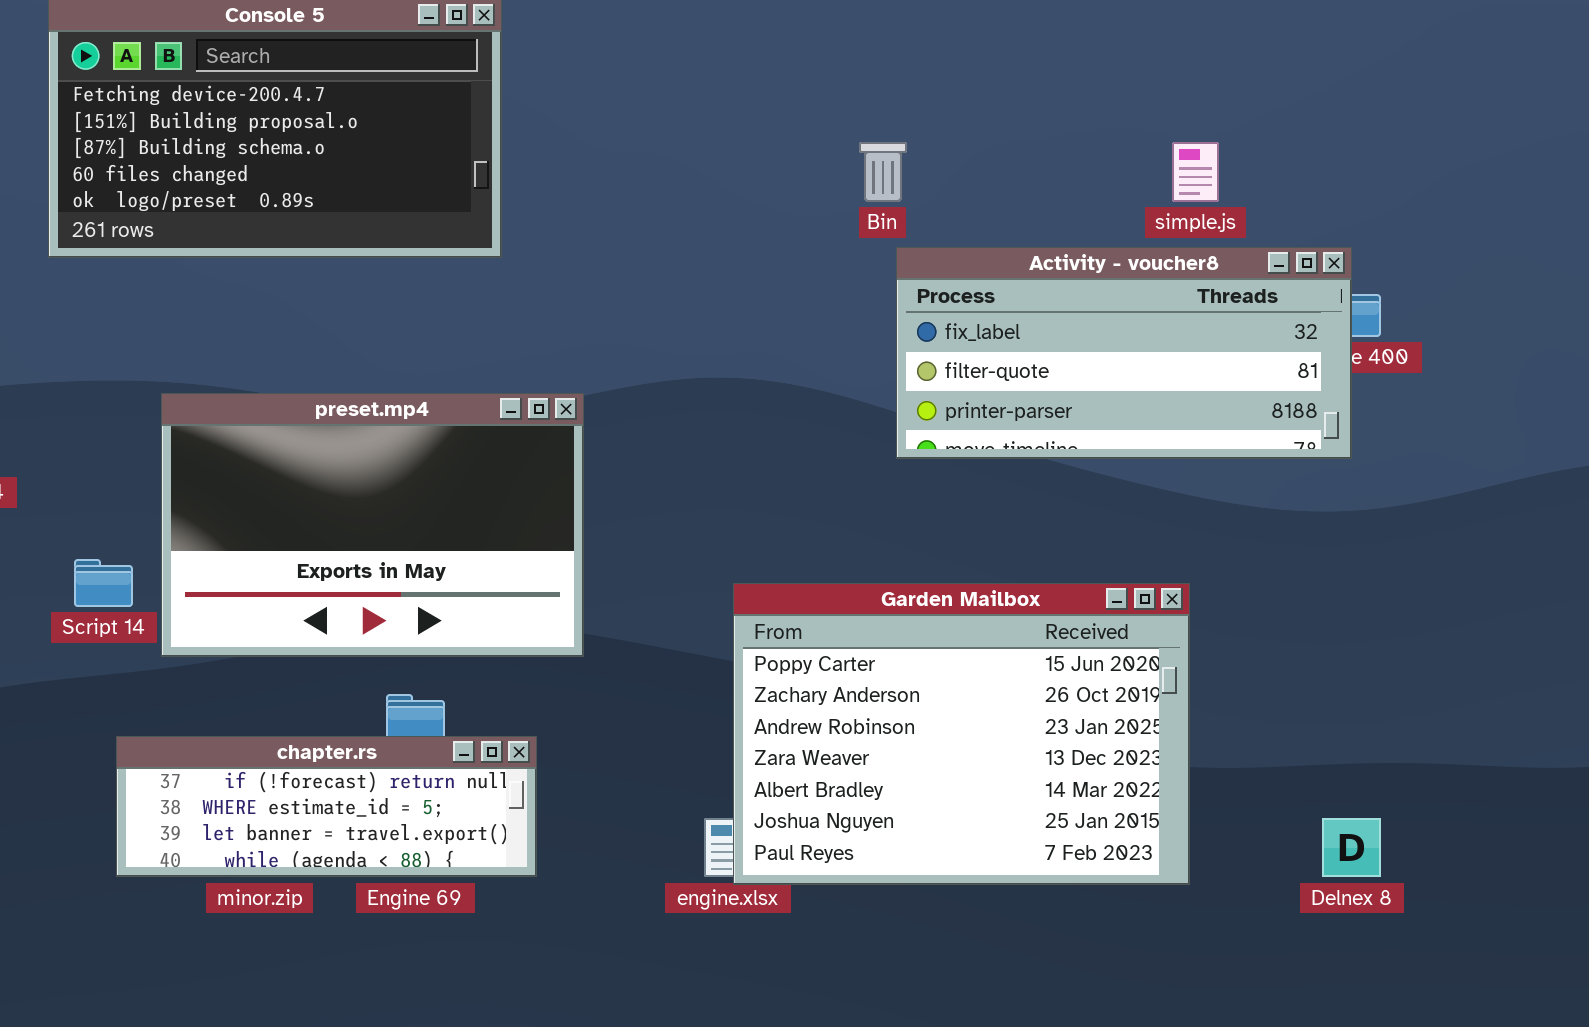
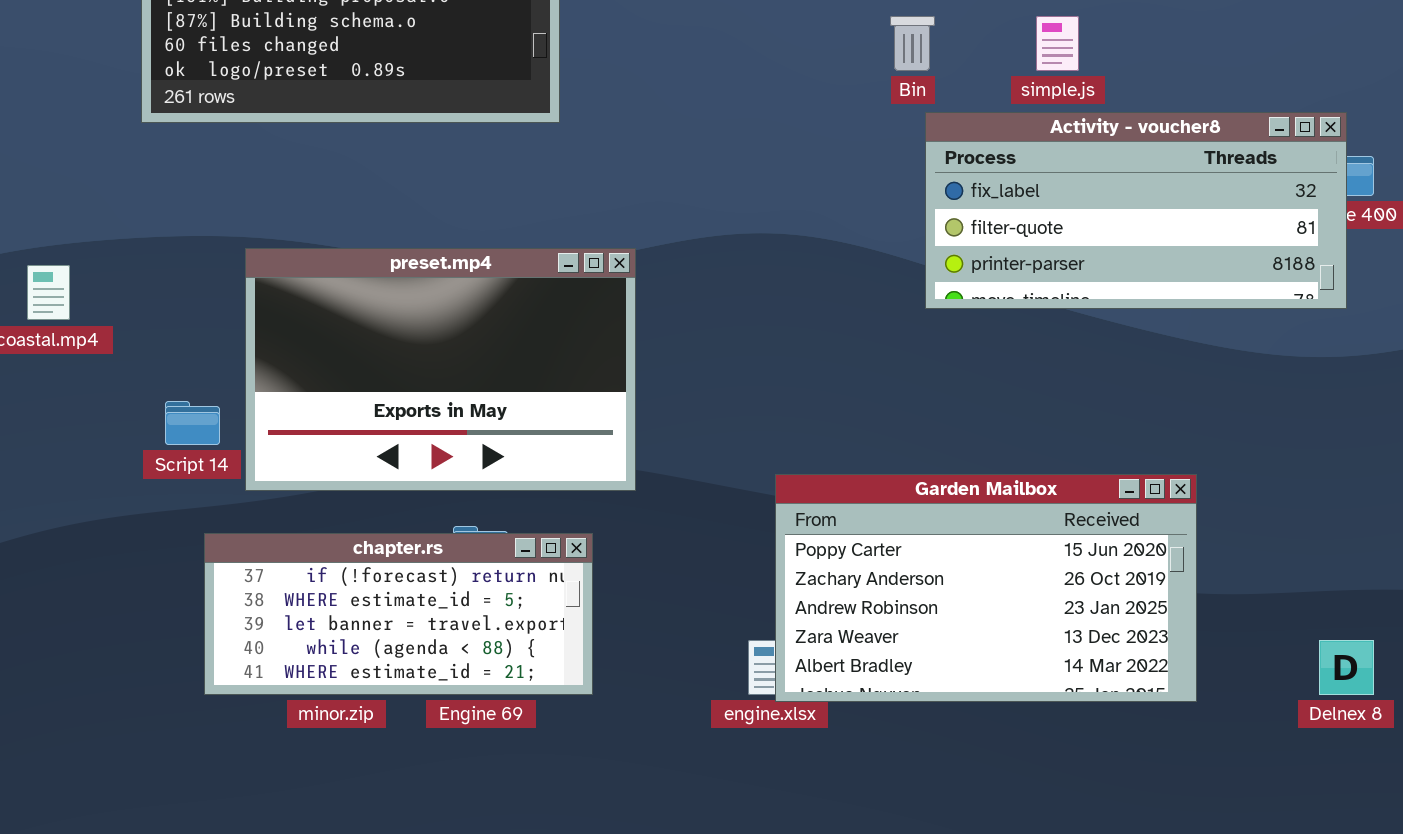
simple.js: [1172,142,1219,202] -> [1036,16,1079,71], moved
Garden Mailbox: [733,583,1190,885] -> [775,474,1197,702], resized
chapter.rs: [116,736,537,877] -> [204,533,593,695], resized

